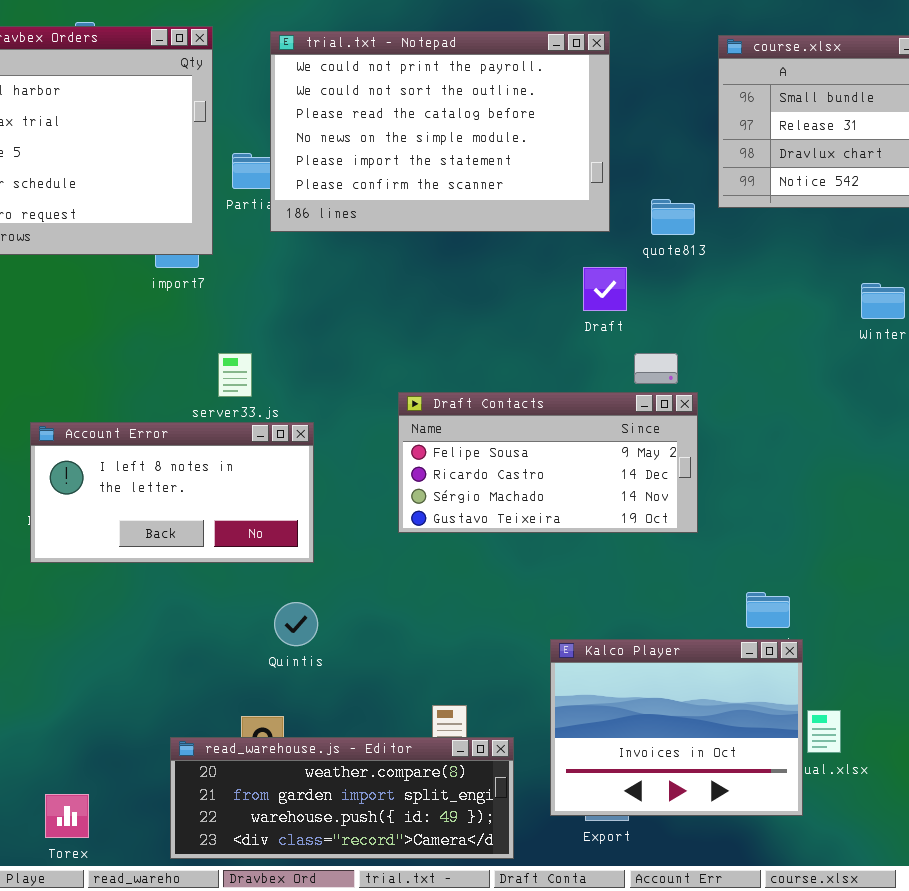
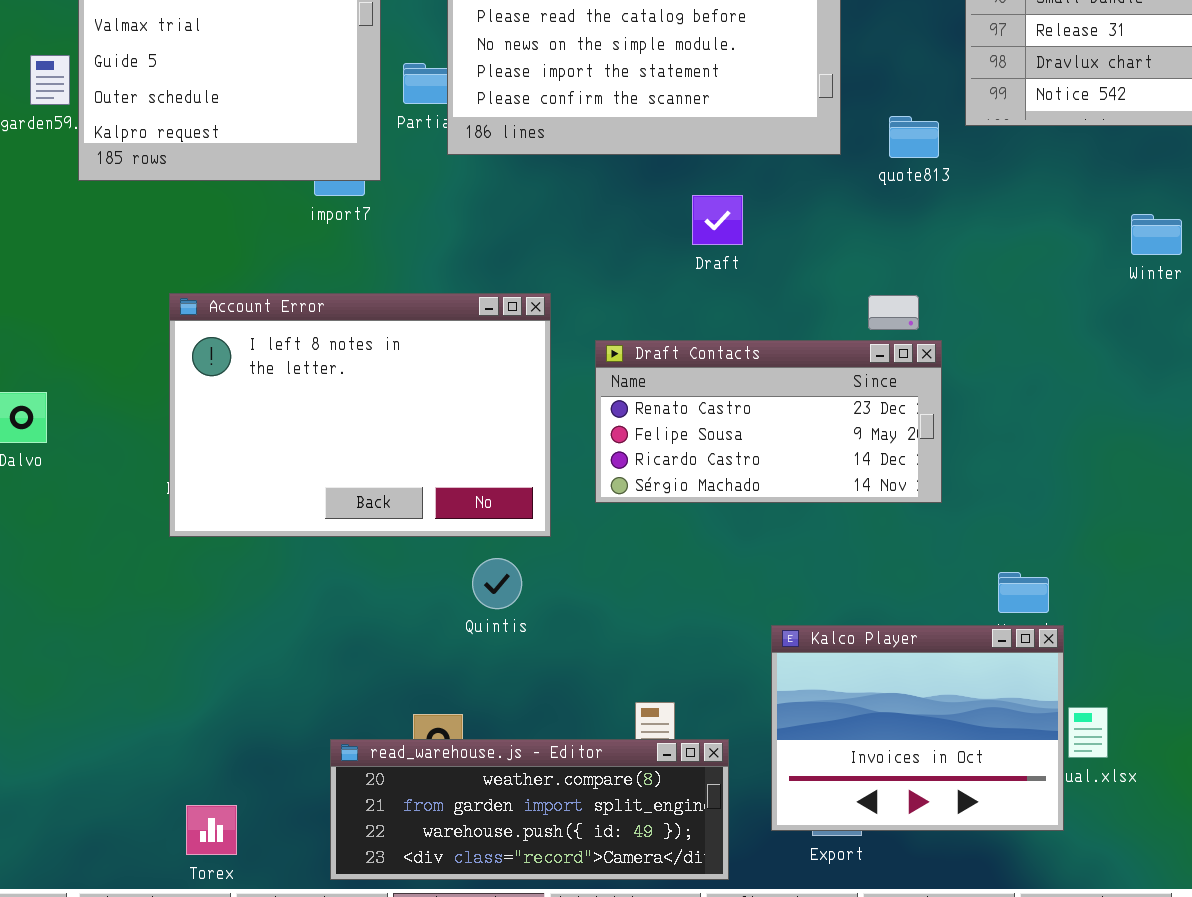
Draft: [583,267,627,311] -> [692,195,743,245], moved
Draft Contacts: [398,392,698,533] -> [595,340,942,503], scrolled up 1 row
Account Error: [30,422,314,563] -> [169,293,551,537], resized
Quintis: [274,602,318,646] -> [472,558,522,609], moved

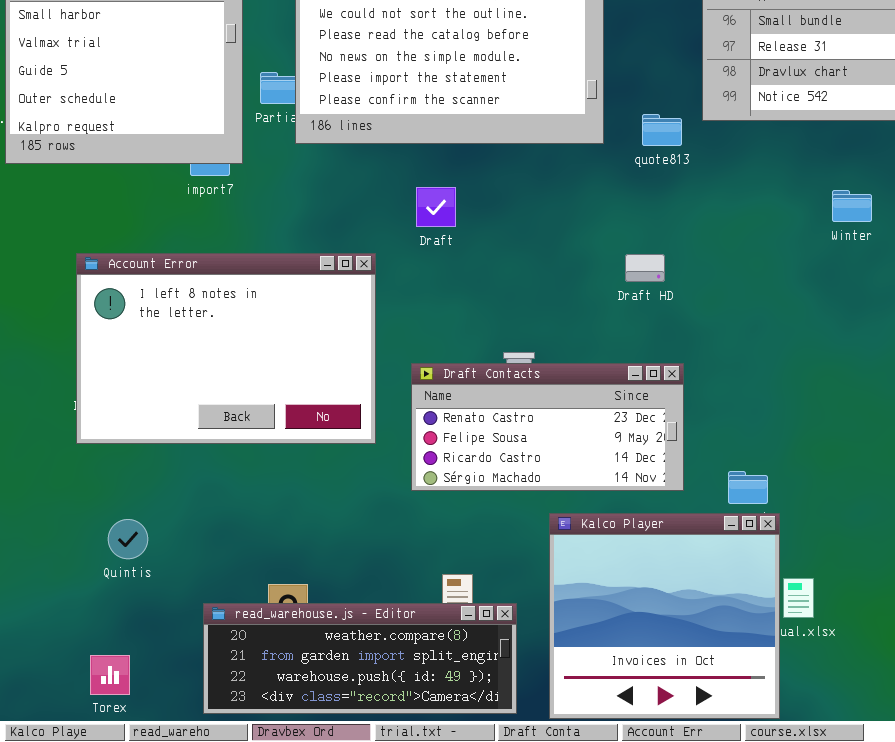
Draft: [692,195,743,245] -> [416,187,456,227], moved
Draft Contacts: [595,340,942,503] -> [411,363,684,491], moved
Quintis: [472,558,522,609] -> [108,519,148,559], moved
Kalco Player: [771,625,1064,831] -> [549,513,780,719], resized

